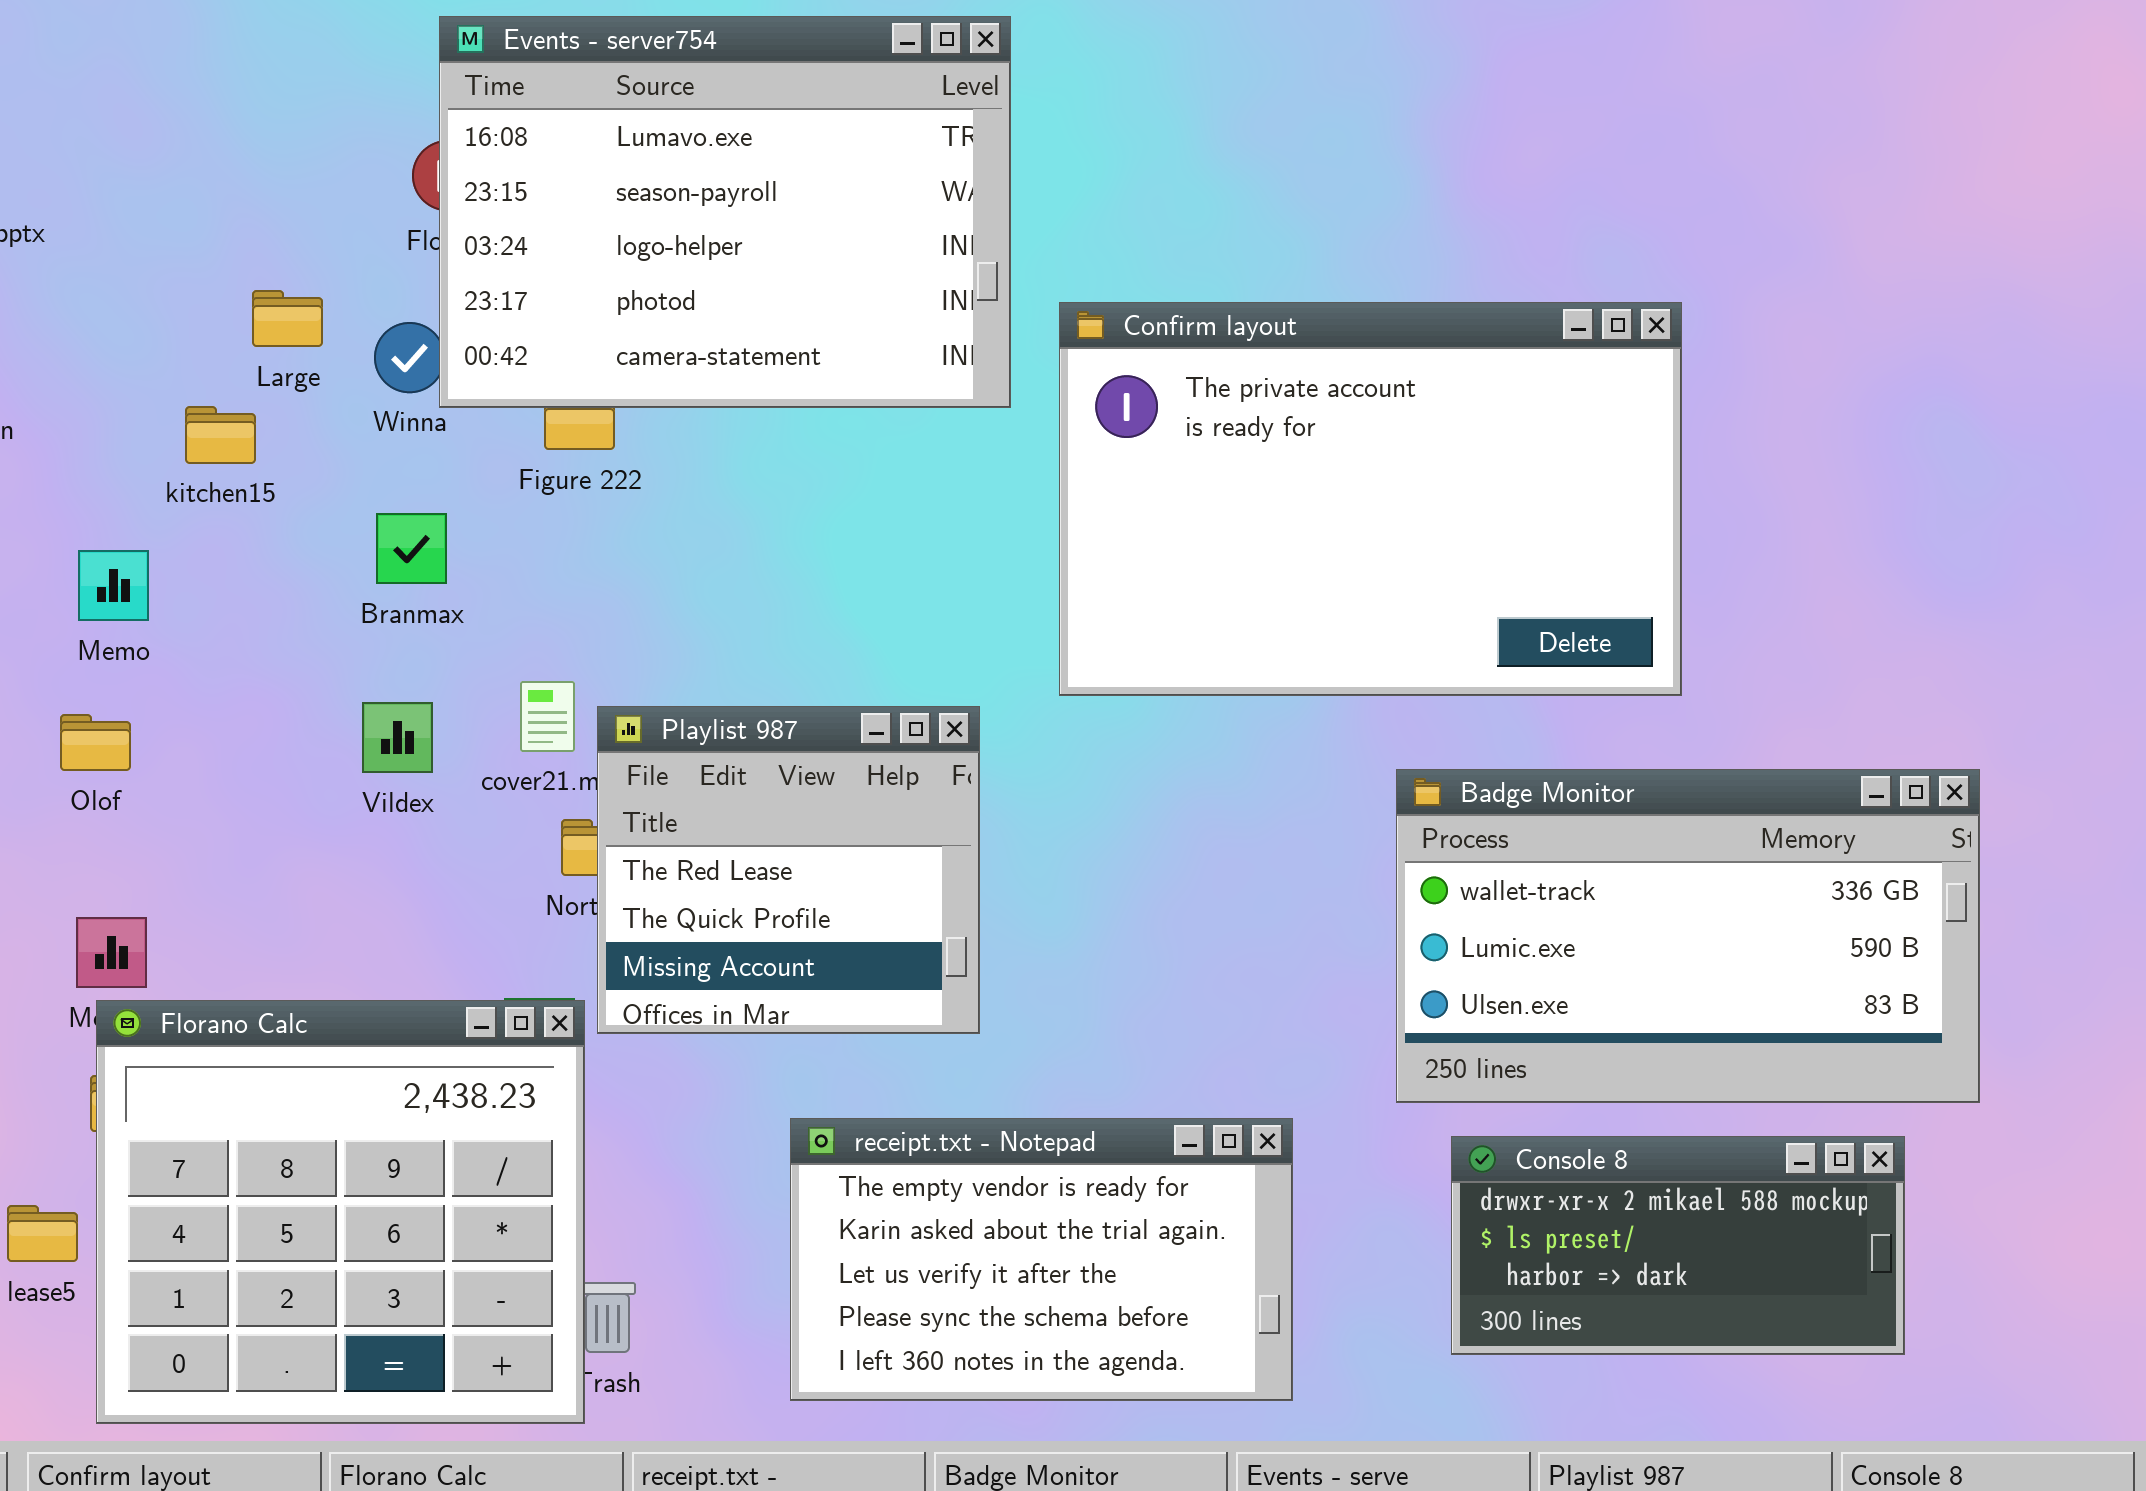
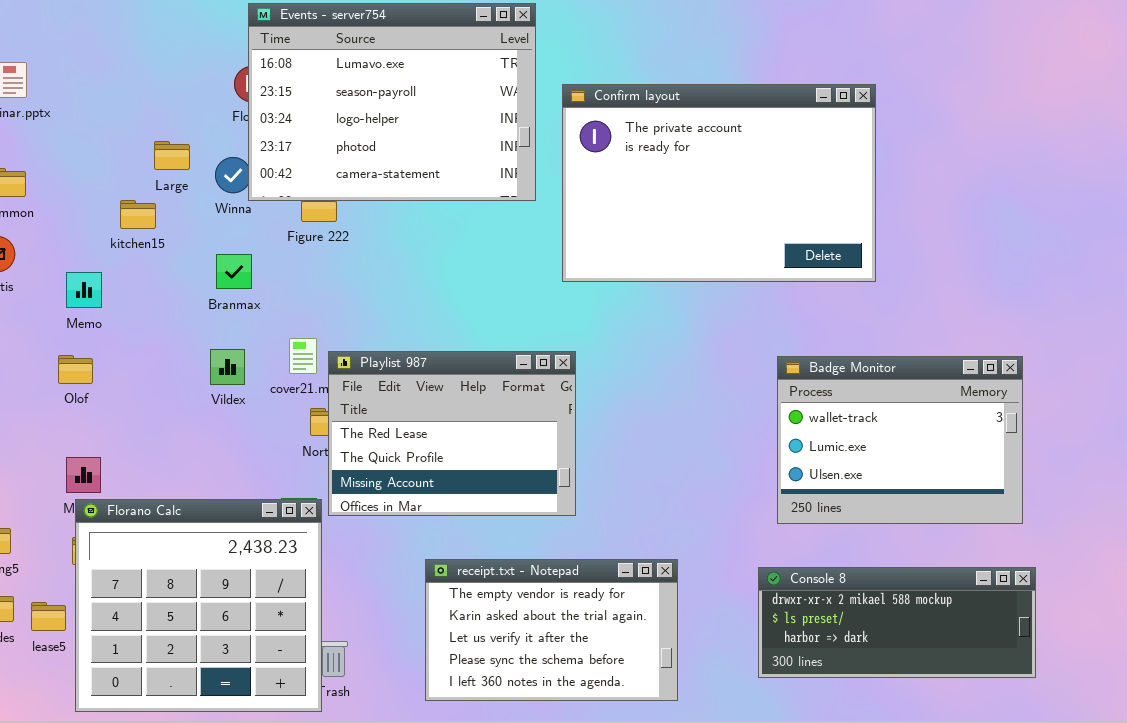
Confirm layout: [1059,302,1682,696] -> [562,84,876,282], moved
Playlist 987: [597,706,980,1034] -> [328,351,576,516], resized
Badge Monitor: [1396,769,1980,1103] -> [777,356,1023,524], moved, resized
Console 8: [1451,1136,1905,1355] -> [758,567,1036,678], resized

